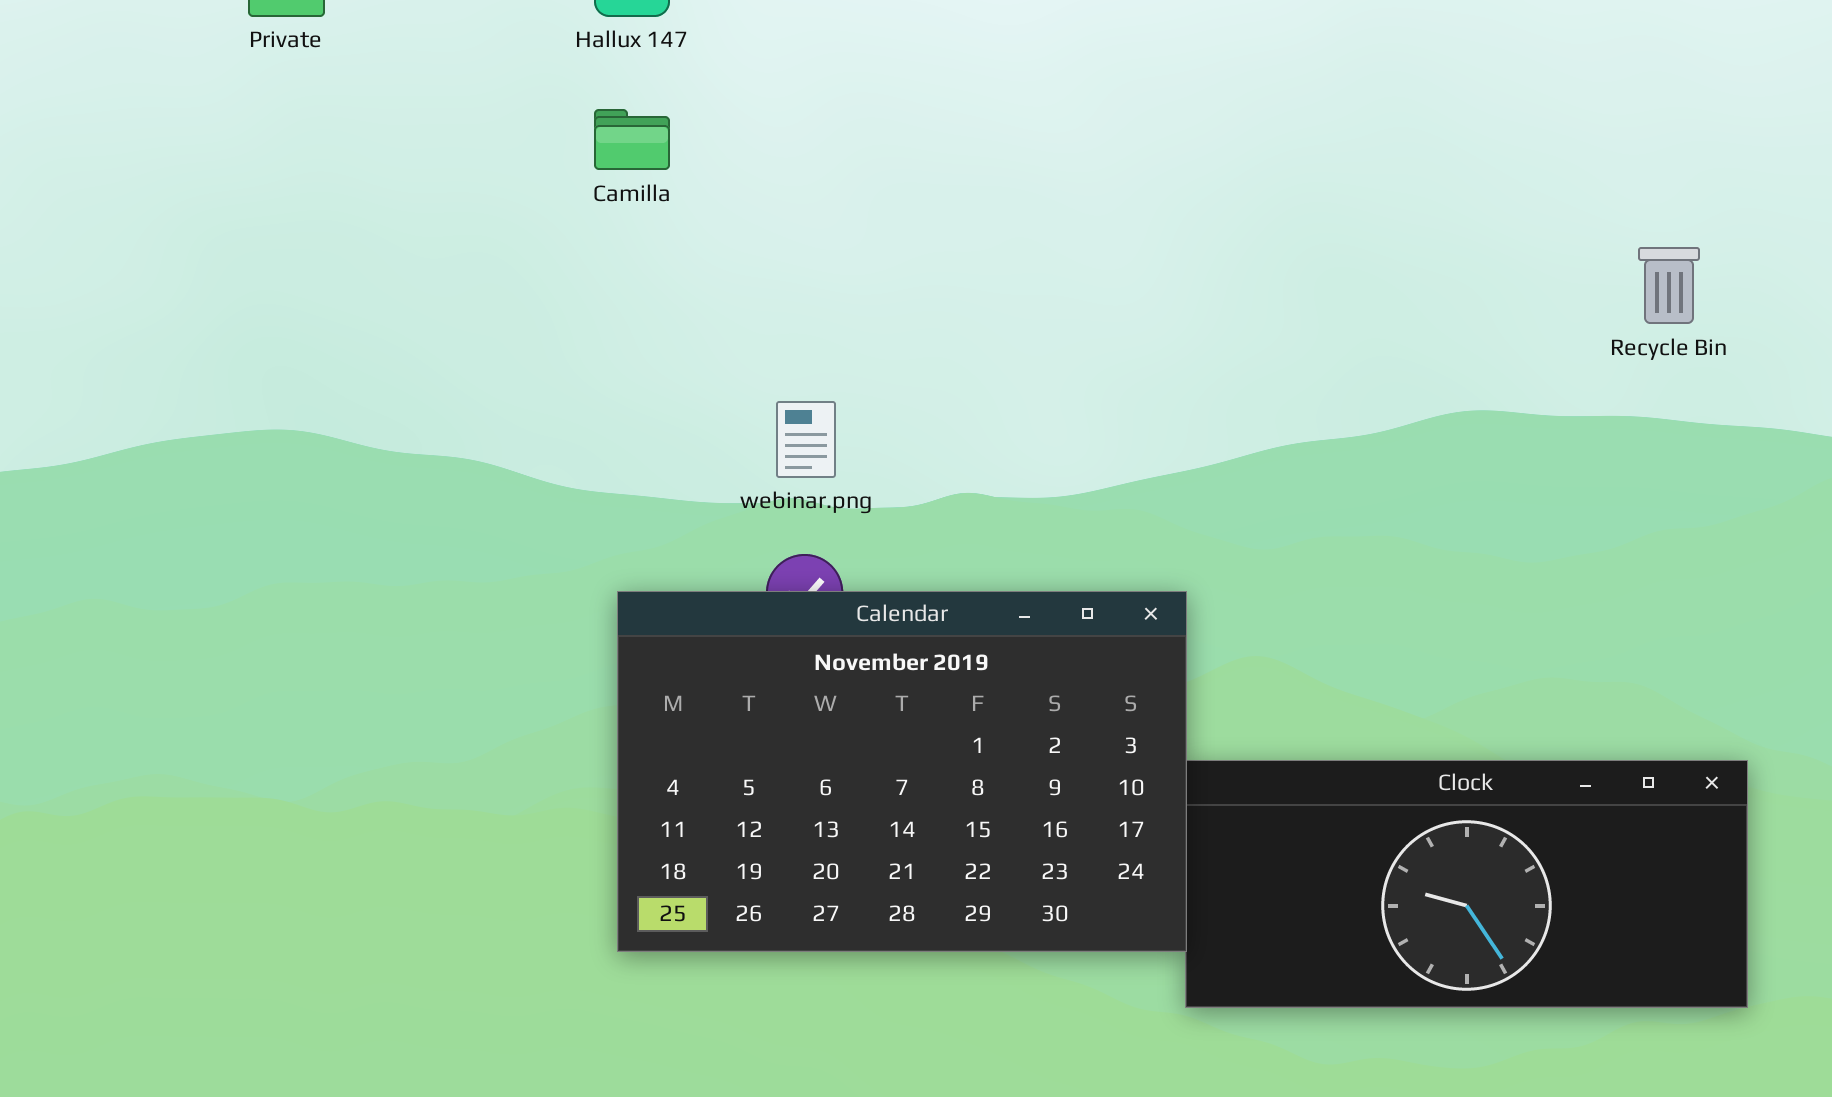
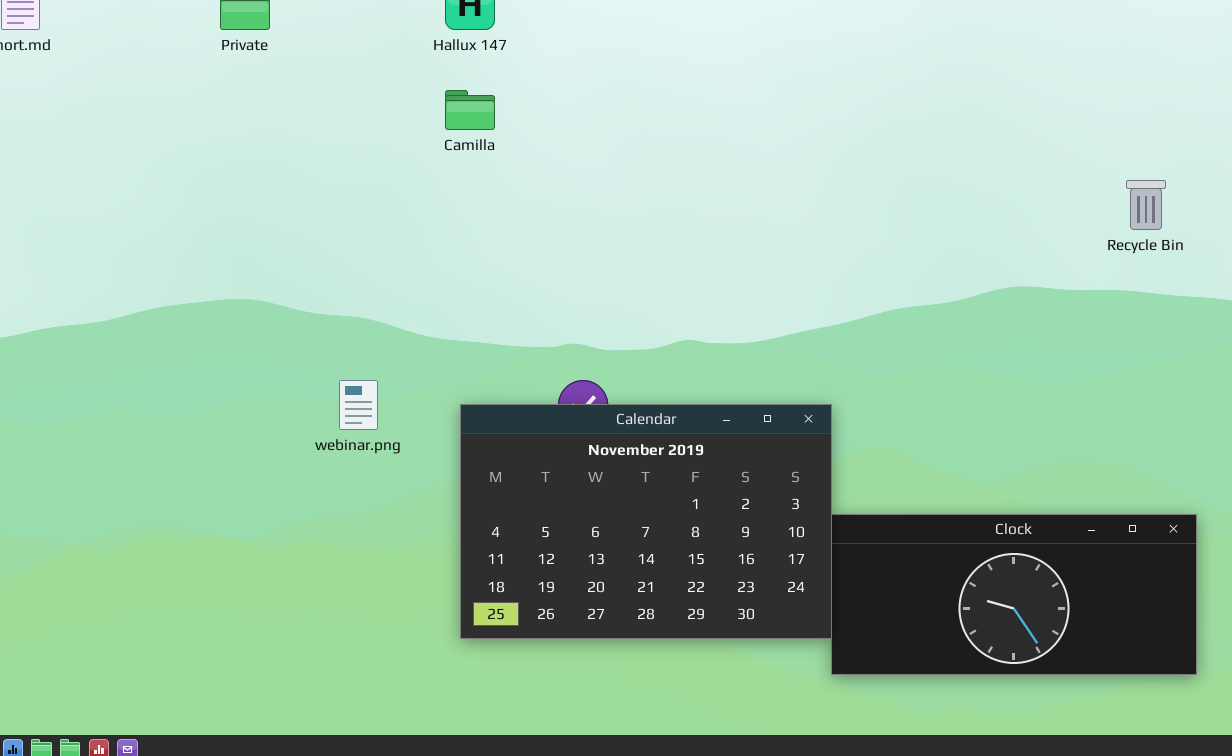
webinar.png: [776,401,836,478] -> [339,380,378,430], moved

